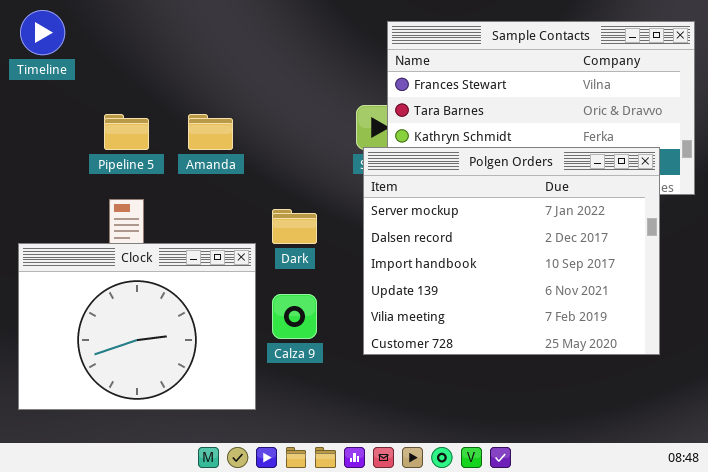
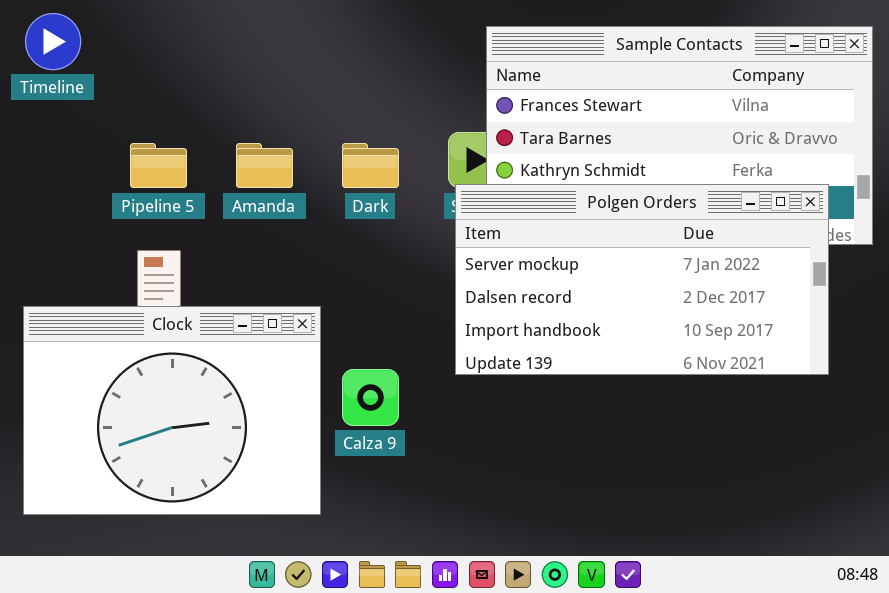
Polgen Orders: [363,147,660,355] -> [455,184,829,375], resized
Dark: [272,209,317,244] -> [342,143,399,188], moved

